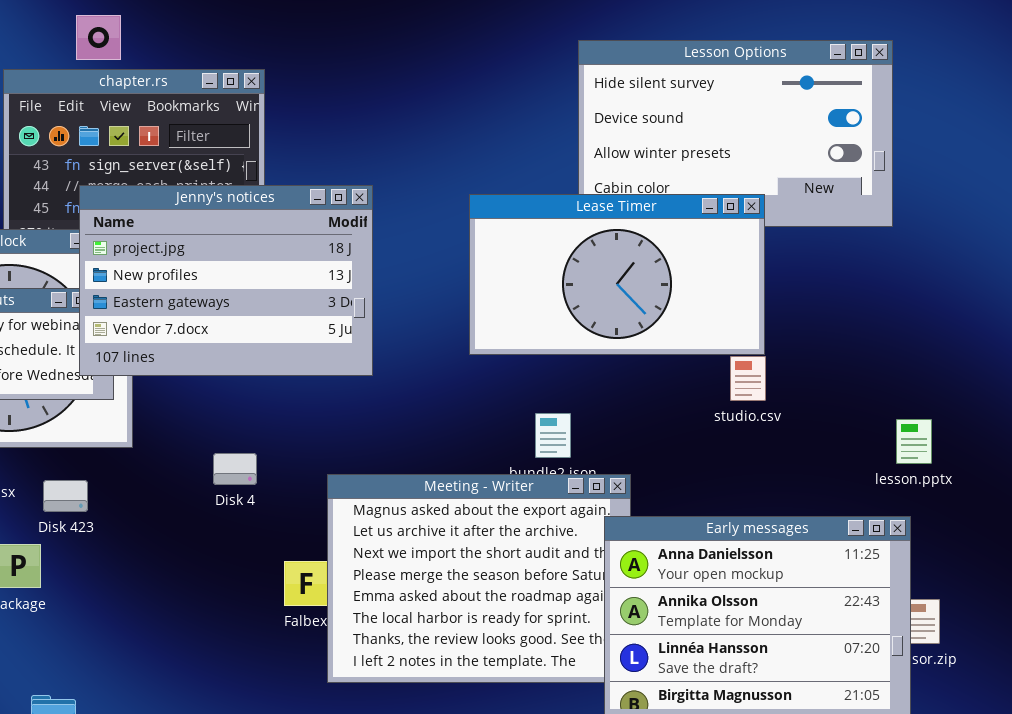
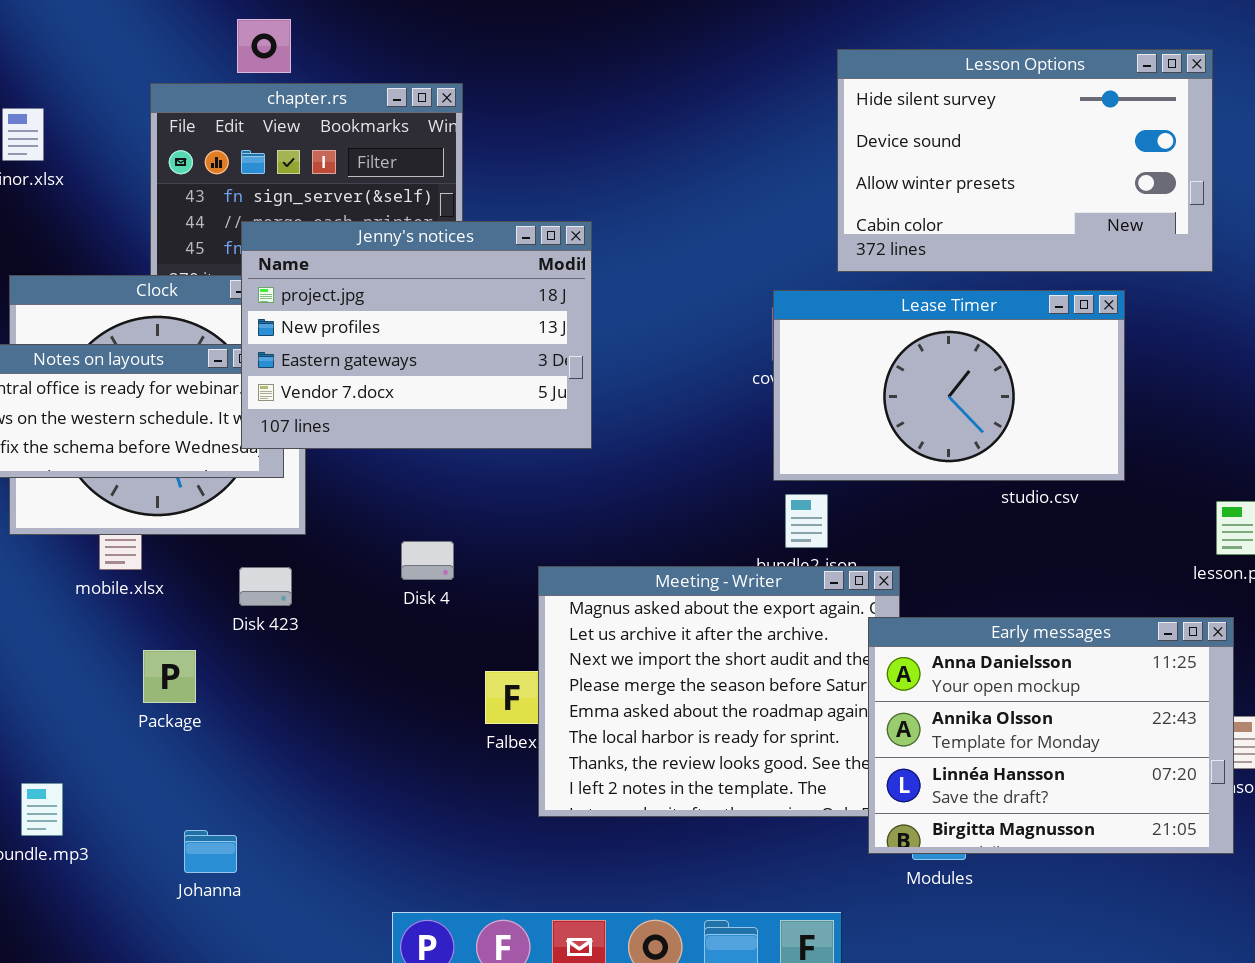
Lease Timer: [469,194,765,355] -> [773,290,1125,481], moved
Disk 423: [43,480,88,512] -> [239,567,292,606], moved

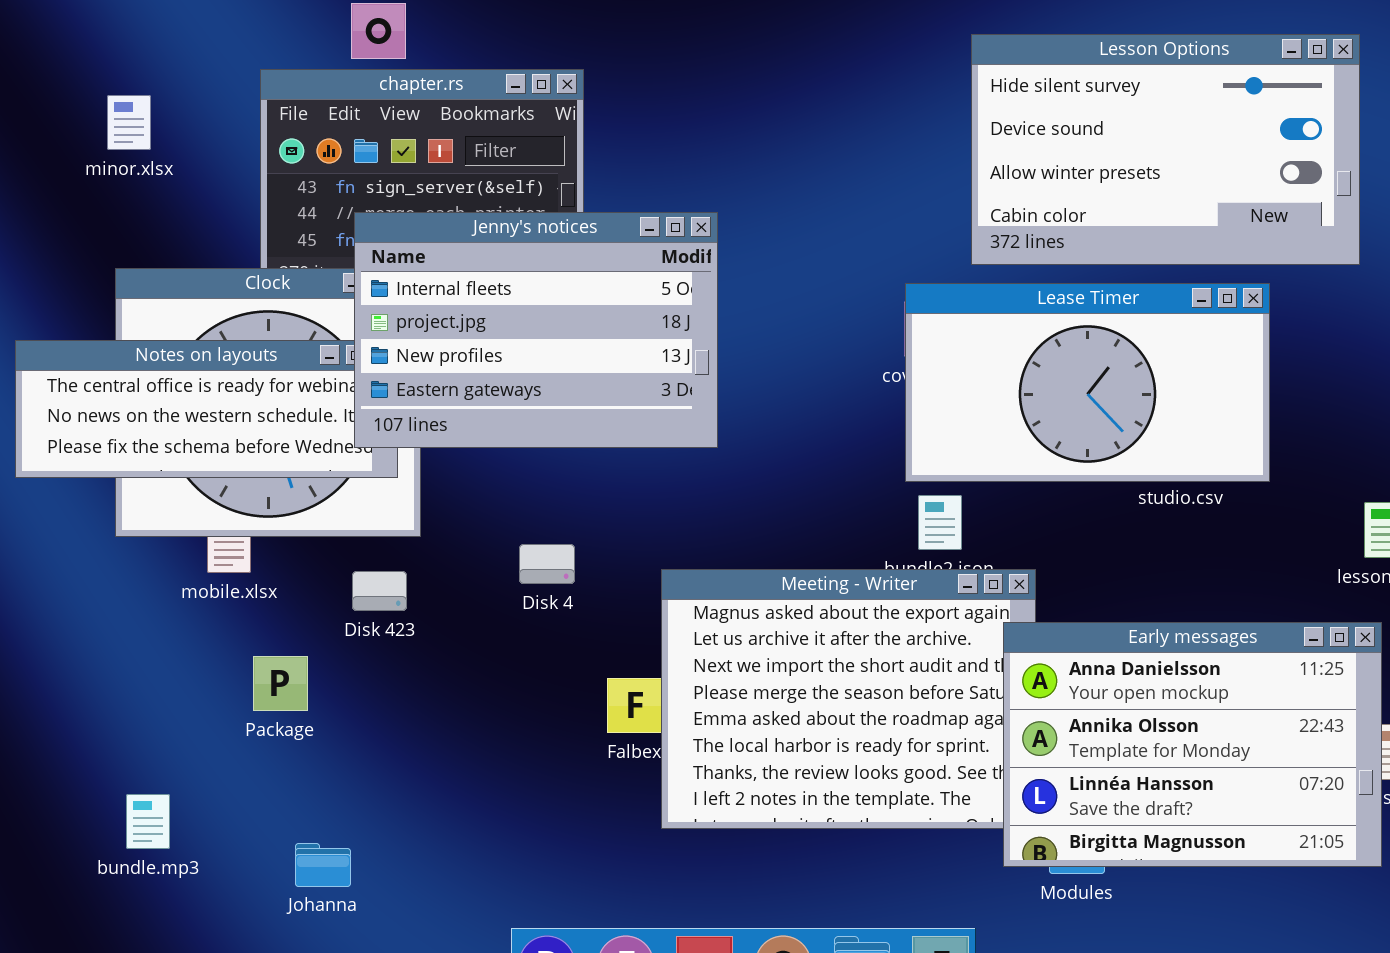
Jenny's notices: [241,221,592,449] -> [354,212,718,448], scrolled up 1 row

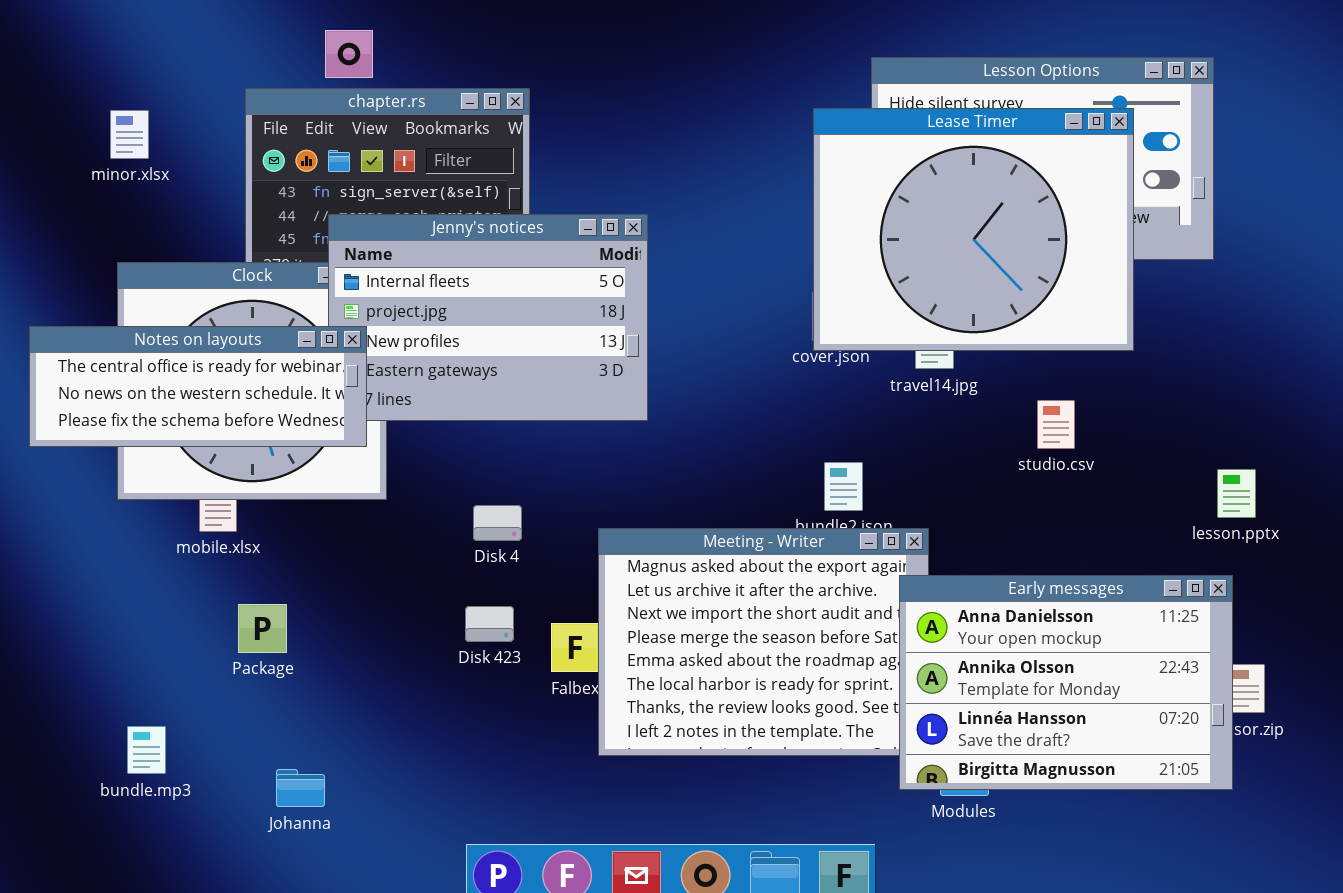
Lease Timer: [905,283,1270,482] -> [813,108,1134,351], moved, resized
Notes on layouts: [15,340,398,478] -> [29,326,367,447], raised
Disk 423: [352,571,407,611] -> [465,606,514,642], moved

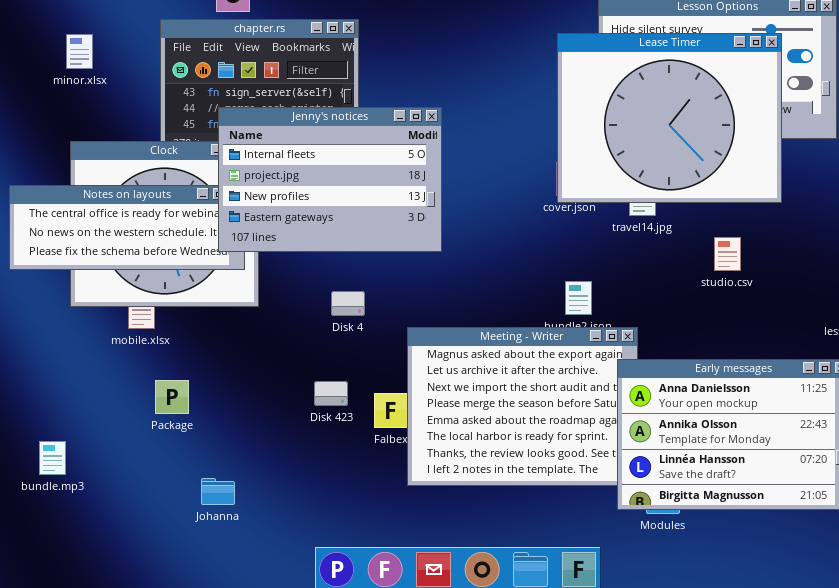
Jenny's notices: [328,214,648,421] -> [218,107,442,252], raised
Disk 4: [473,505,522,541] -> [331,291,365,316], moved
bundle.mp3: [127,726,166,774] -> [39,441,66,475], moved
Johanna: [276,769,325,807] -> [201,478,235,505], moved

